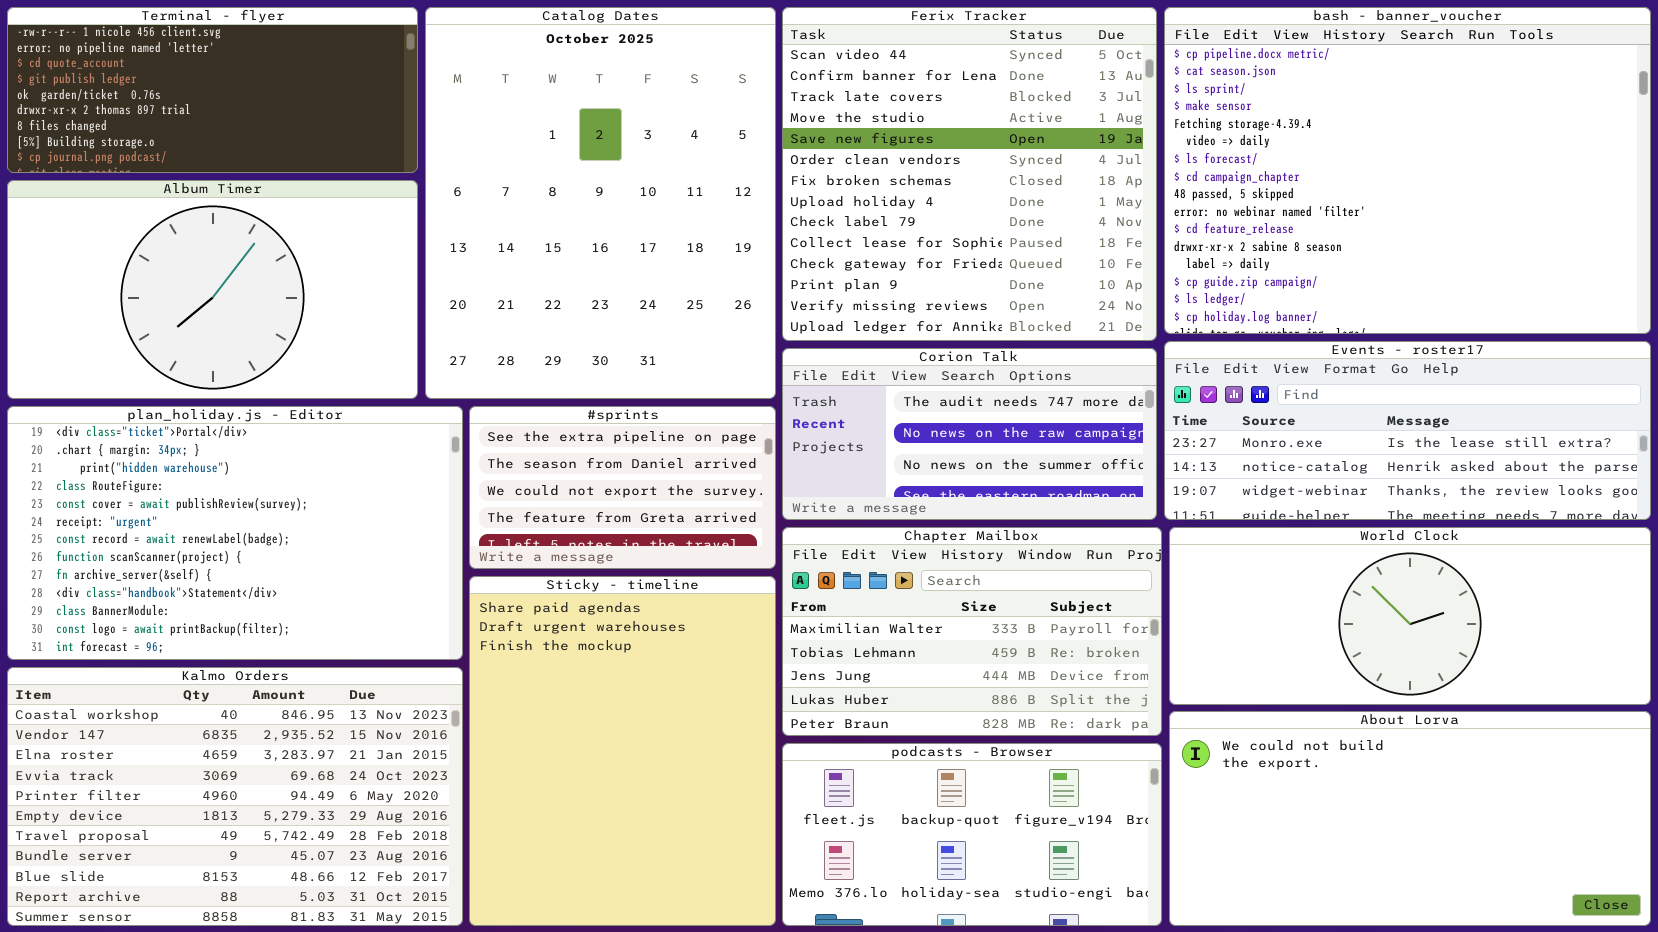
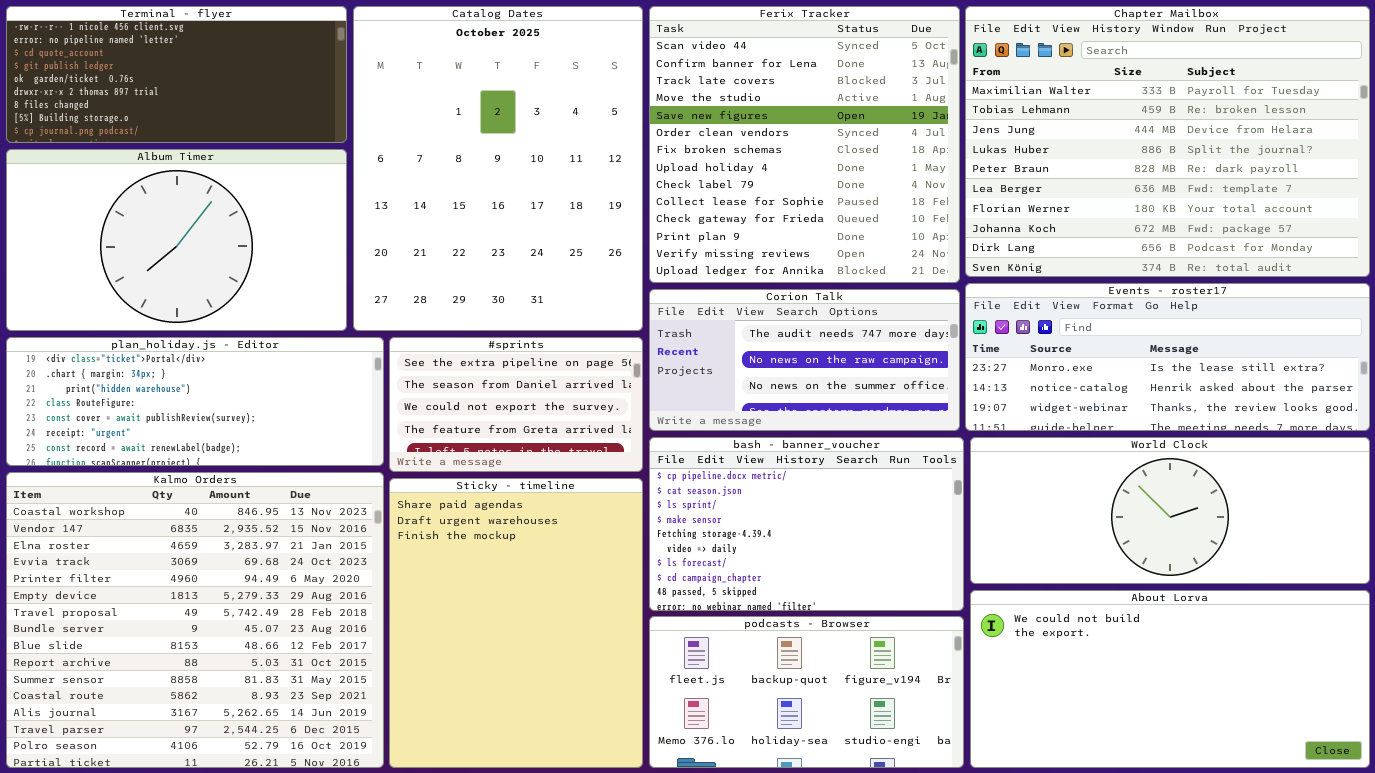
bash - banner_voucher: [1164,7,1651,334] -> [649,437,964,611], moved, resized
plan_holiday.js - Editor: [7,406,463,660] -> [6,337,384,466], resized
Chapter Mailbox: [782,527,1162,736] -> [965,6,1370,277], moved, resized
Kalmo Orders: [7,667,463,926] -> [6,472,384,768], resized

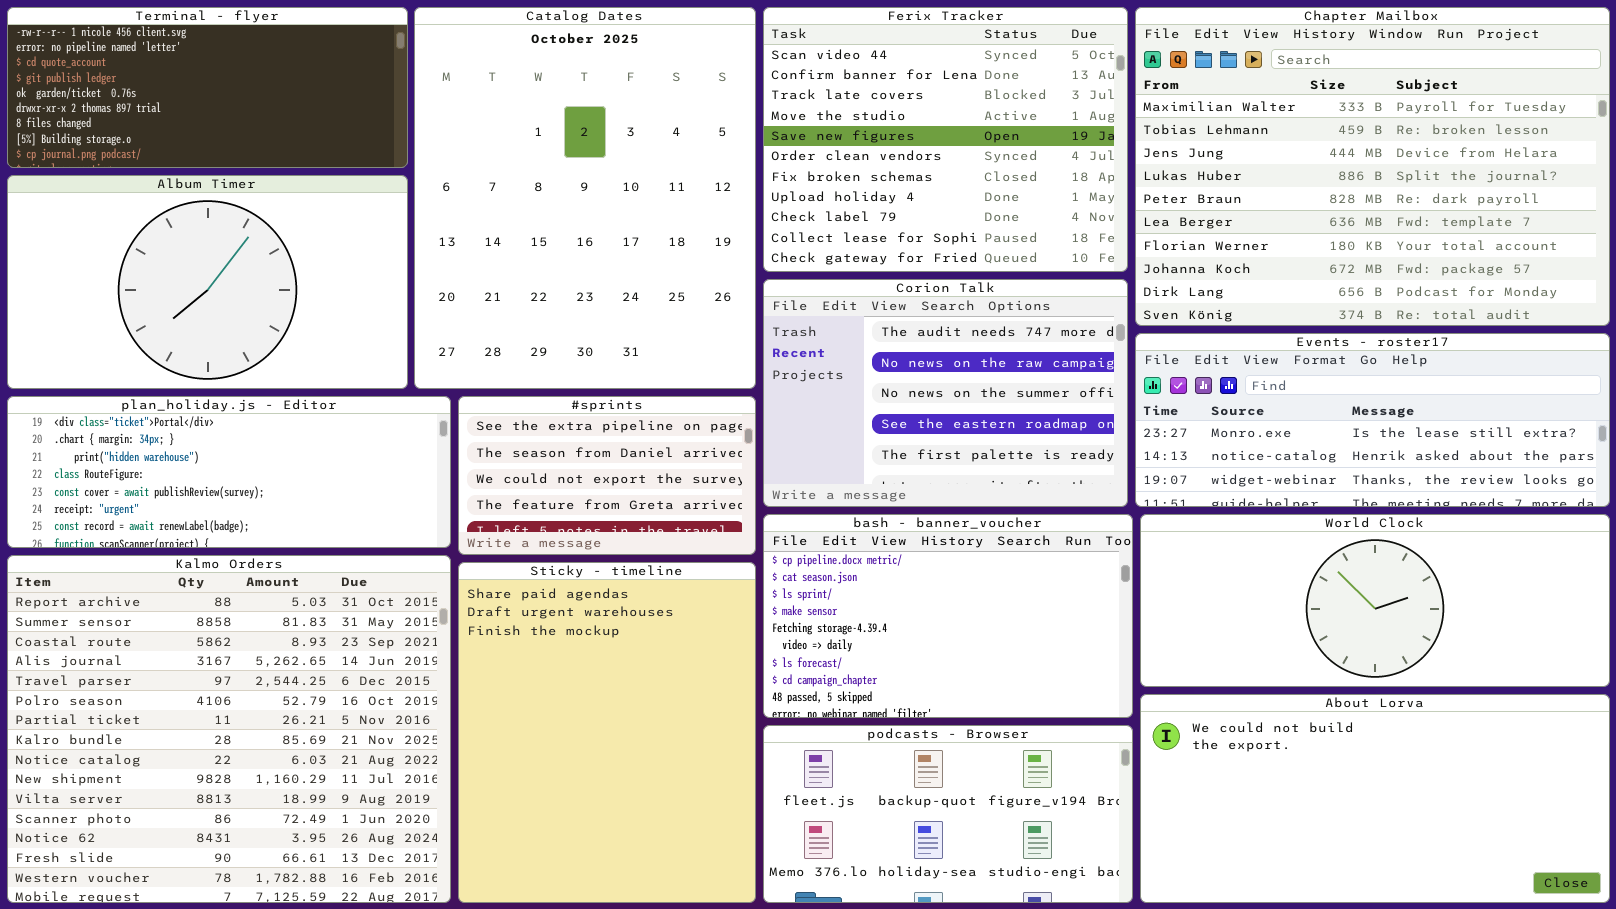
Ferix Tracker: [649,6,960,283] -> [763,7,1128,272], resized
Corion Talk: [649,289,960,431] -> [763,279,1128,507], resized
Kalmo Orders: [6,472,384,768] -> [7,555,451,903], scrolled down 9 rows

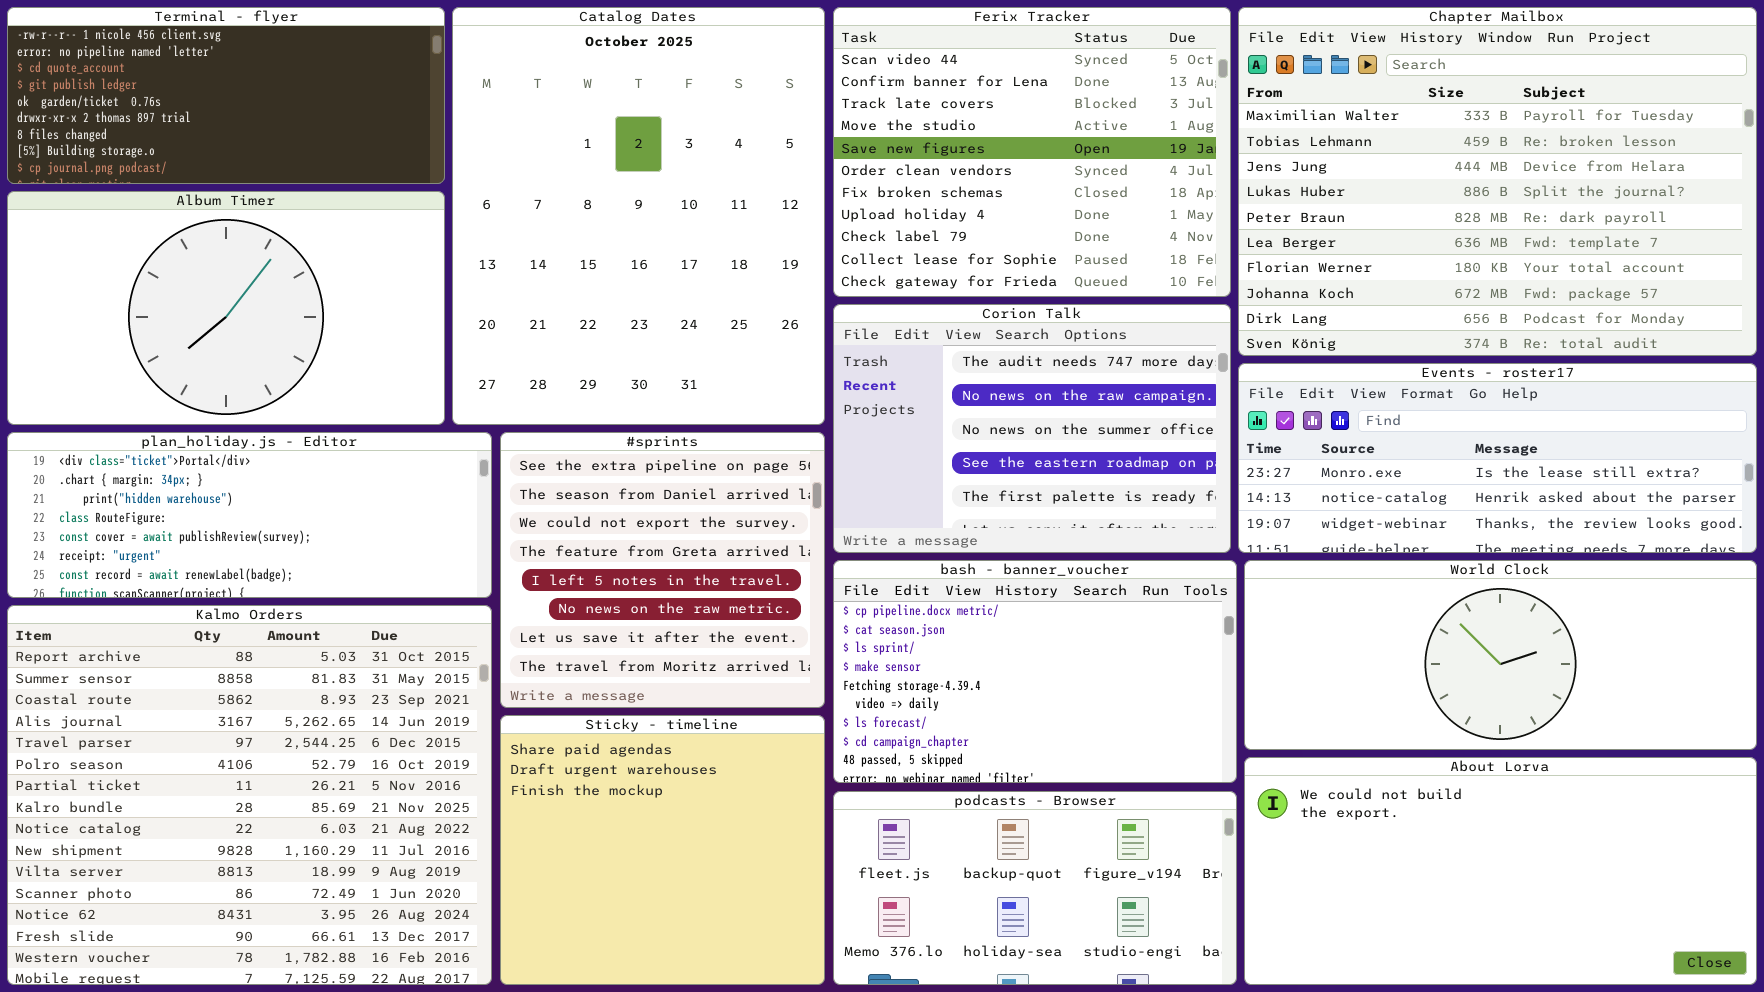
#sprints: [458,396,756,555] -> [500,432,825,708], resized
Sticky - timeline: [458,562,756,903] -> [500,715,825,985], resized

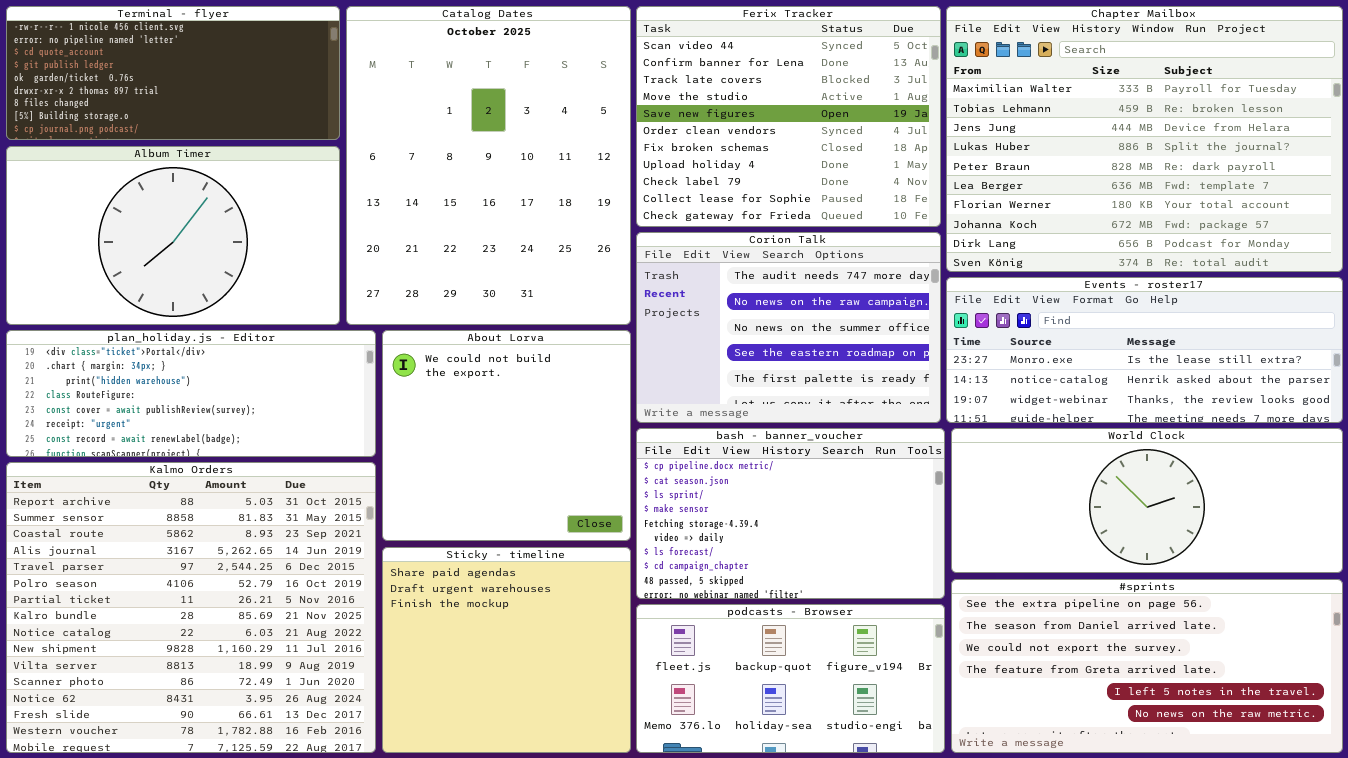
#sprints: [500,432,825,708] -> [951,579,1343,753], moved, resized
About Lorva: [1244,757,1757,985] -> [382,330,631,541], moved, resized

